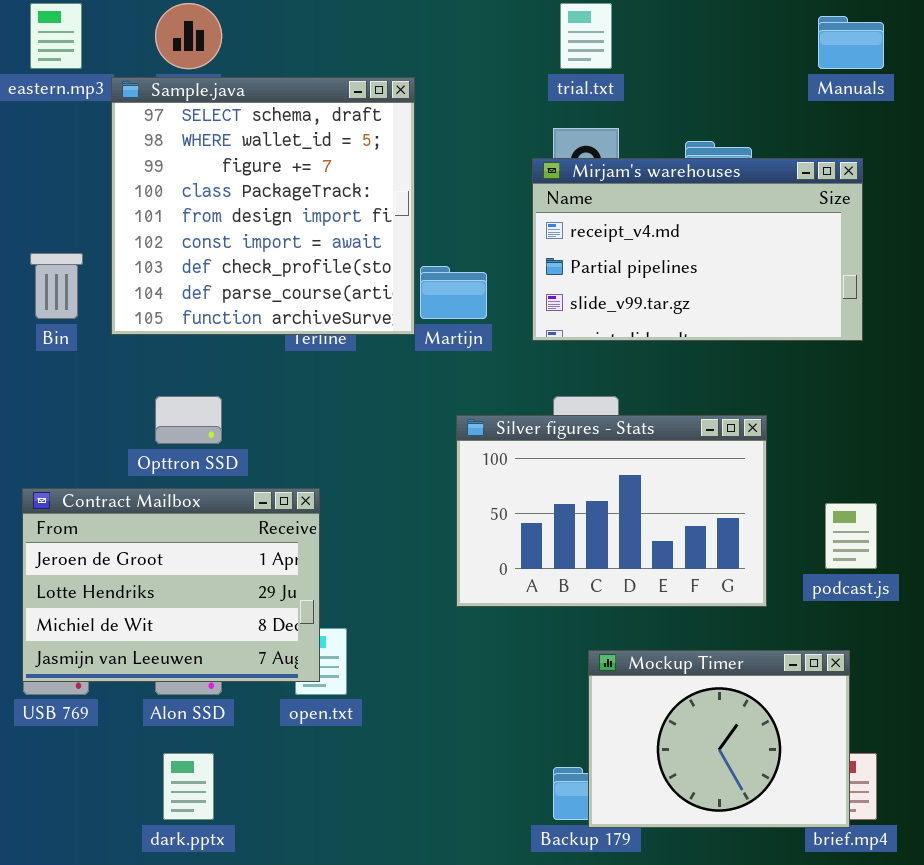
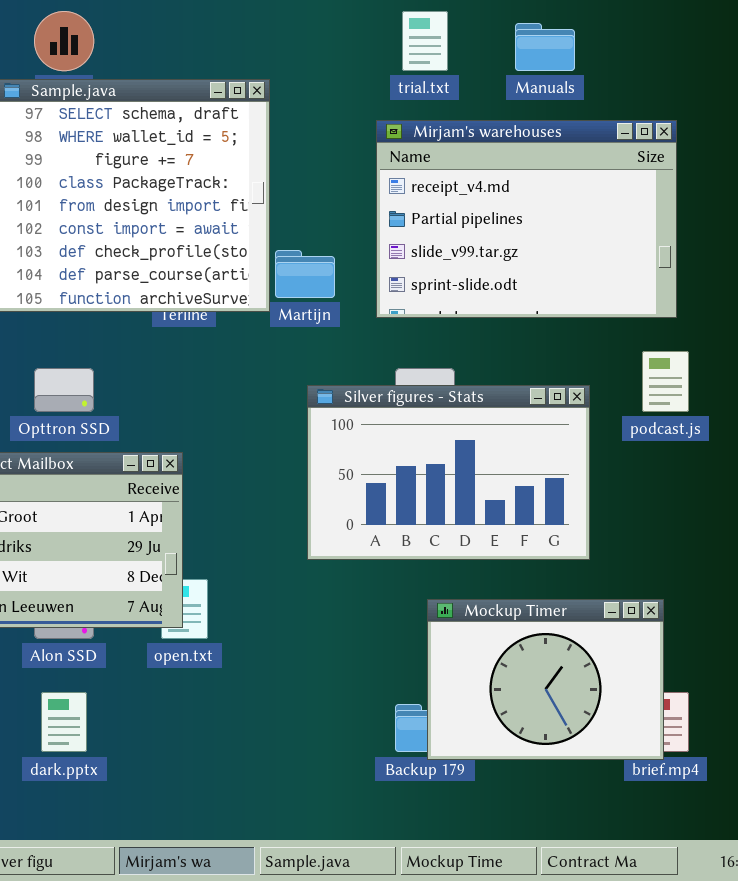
Manuals: [818,16,884,69] -> [515,23,575,71], moved
Mirjam's warehouses: [532,158,863,341] -> [376,120,677,318], resized
podcast.js: [825,503,877,569] -> [642,351,689,412], moved

